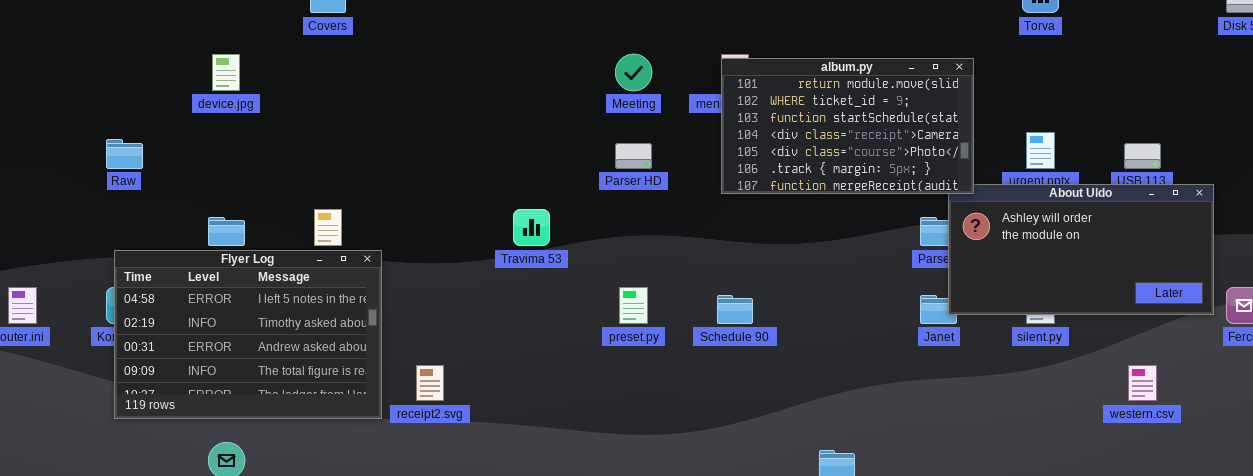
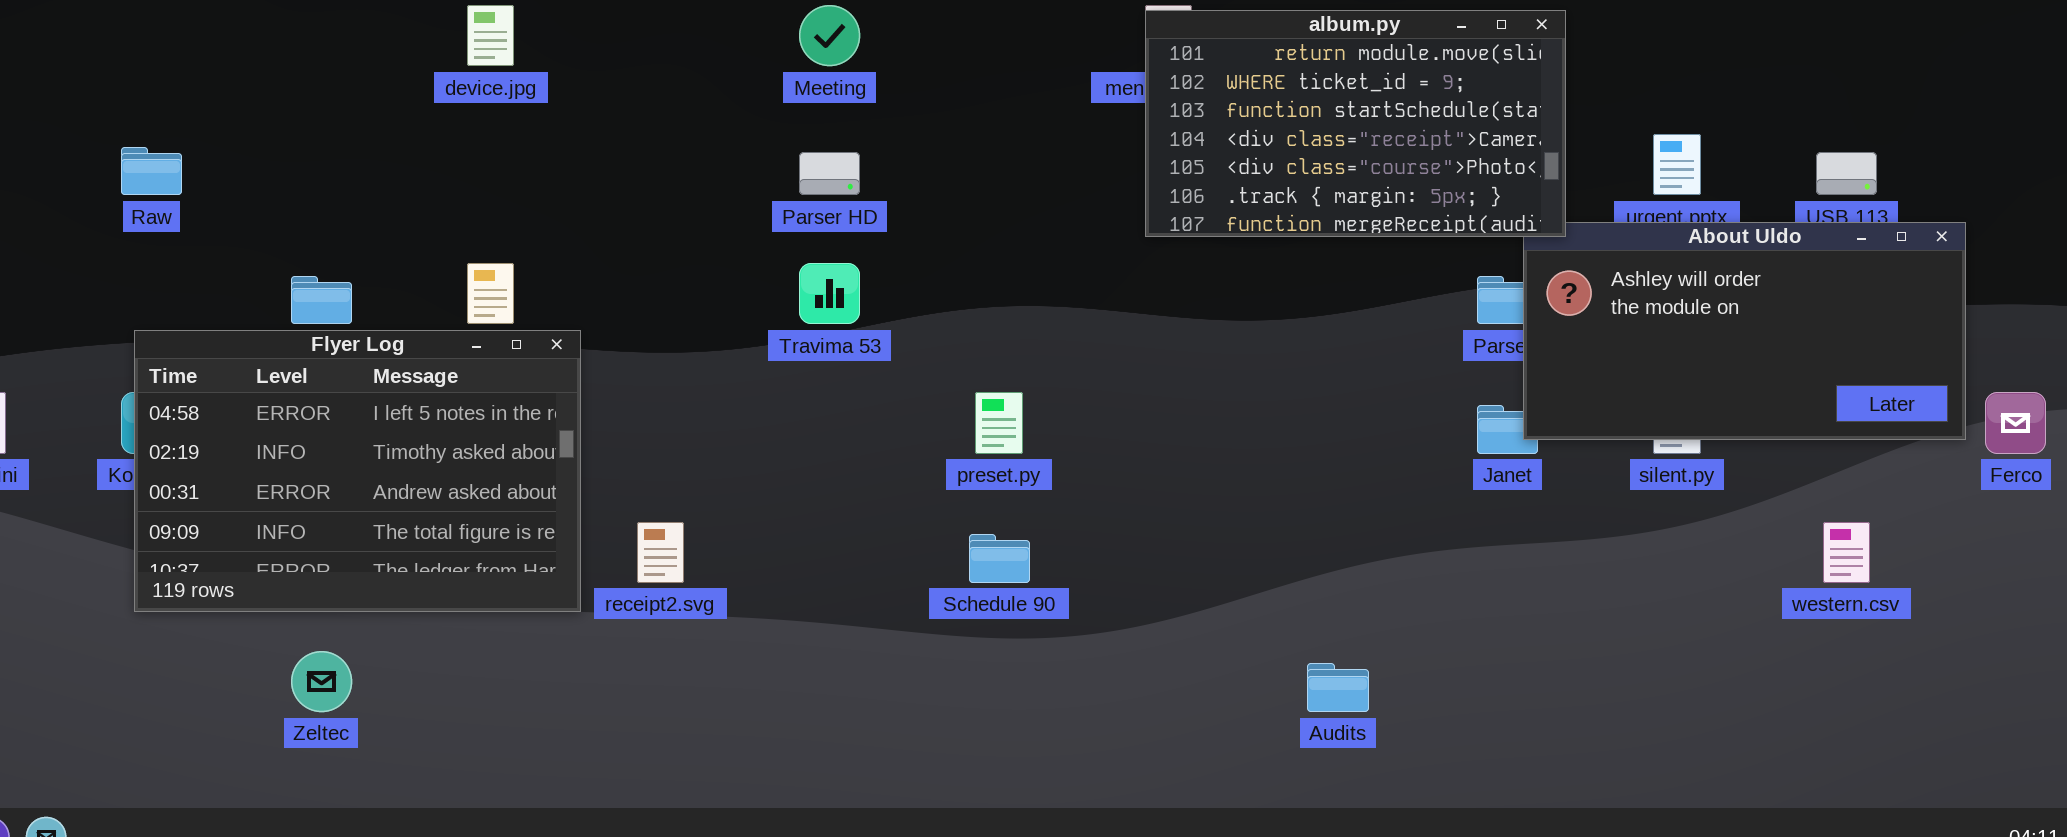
device.jpg: [212,54,240,91] -> [467,5,514,66], moved
Meeting: [615,54,652,91] -> [799,5,860,66], moved
Parser HD: [615,143,652,169] -> [799,152,860,195], moved
Schedule 90: [717,295,753,324] -> [969,534,1030,583], moved

